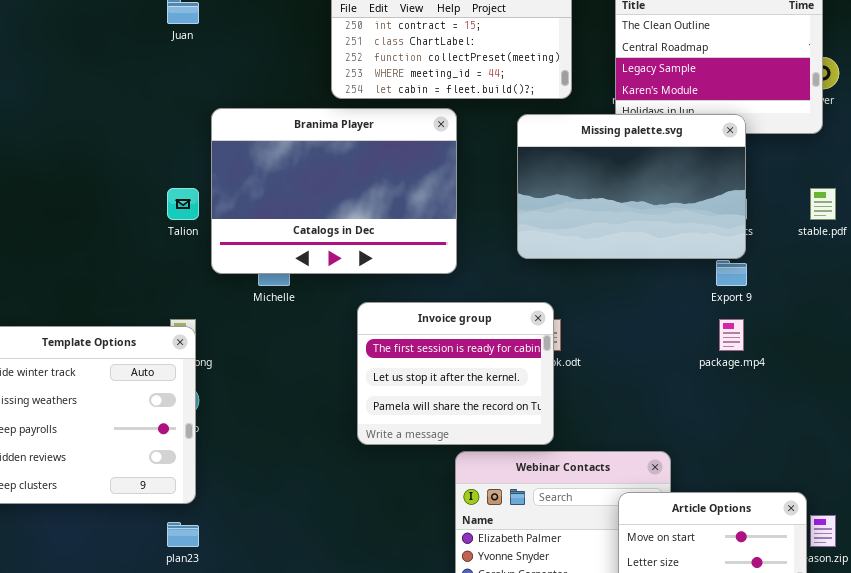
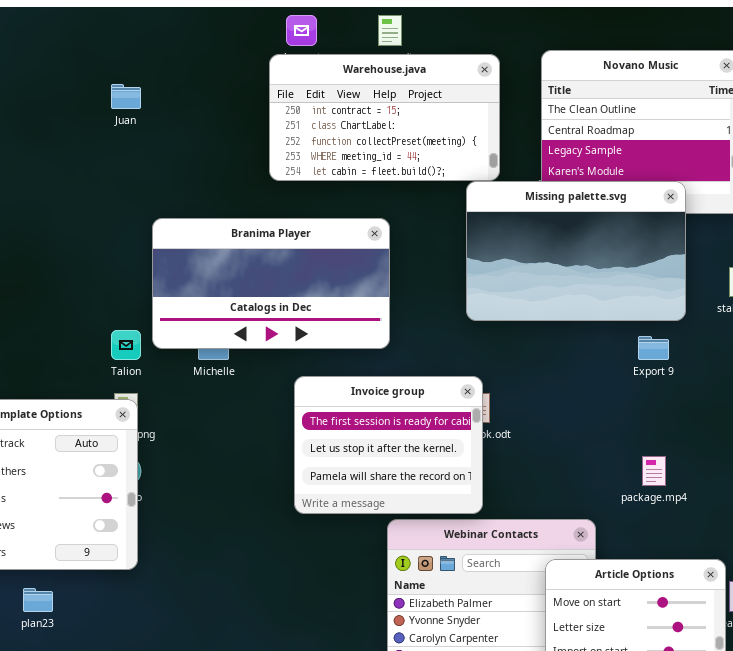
Branima Player: [211,108,457,274] -> [152,218,390,349], resized
Missing palette.svg: [517,114,746,259] -> [466,181,686,321], moved
Talion: [167,188,199,220] -> [111,330,141,360], moved
package.mp4: [719,319,744,351] -> [642,456,666,486], moved
plan23: [167,522,199,547] -> [23,588,53,612], moved

